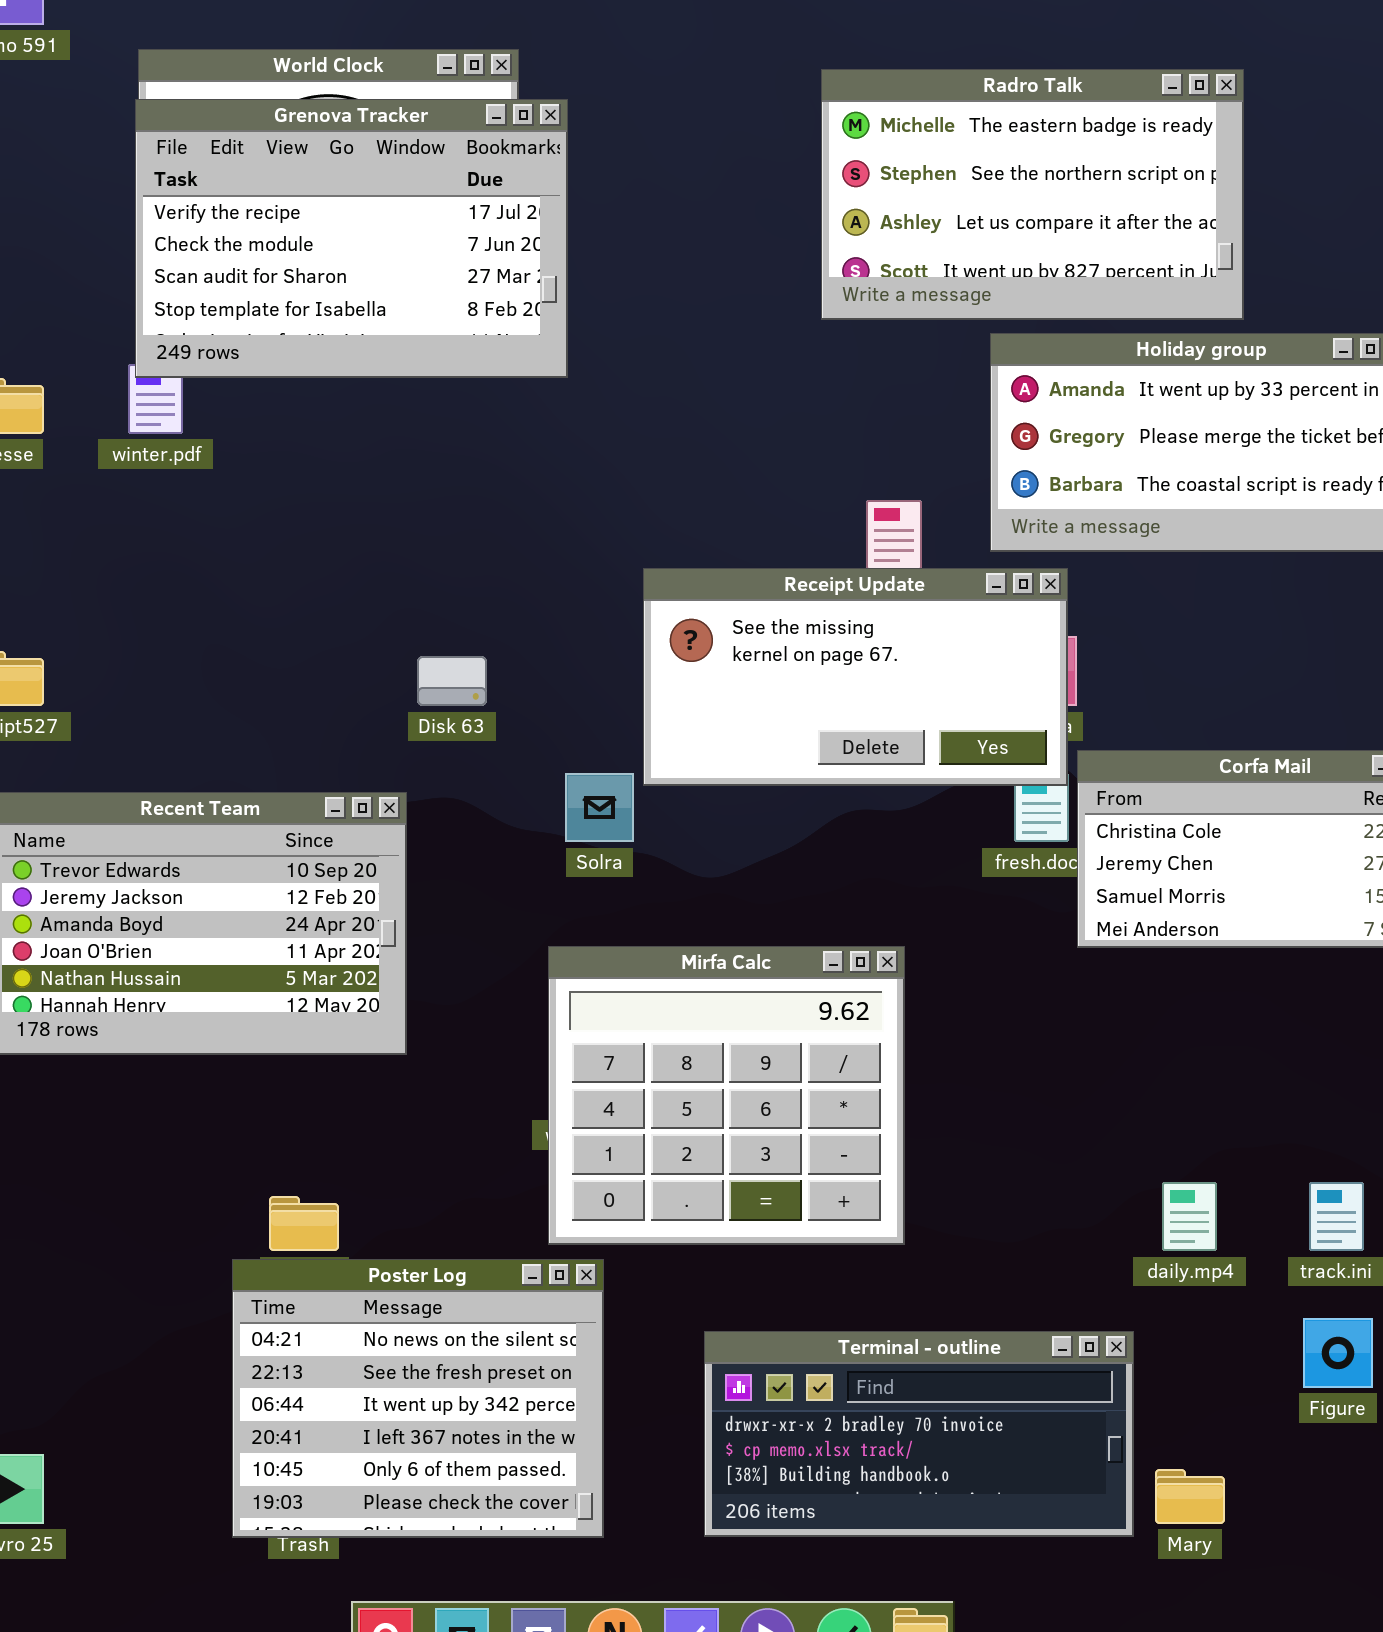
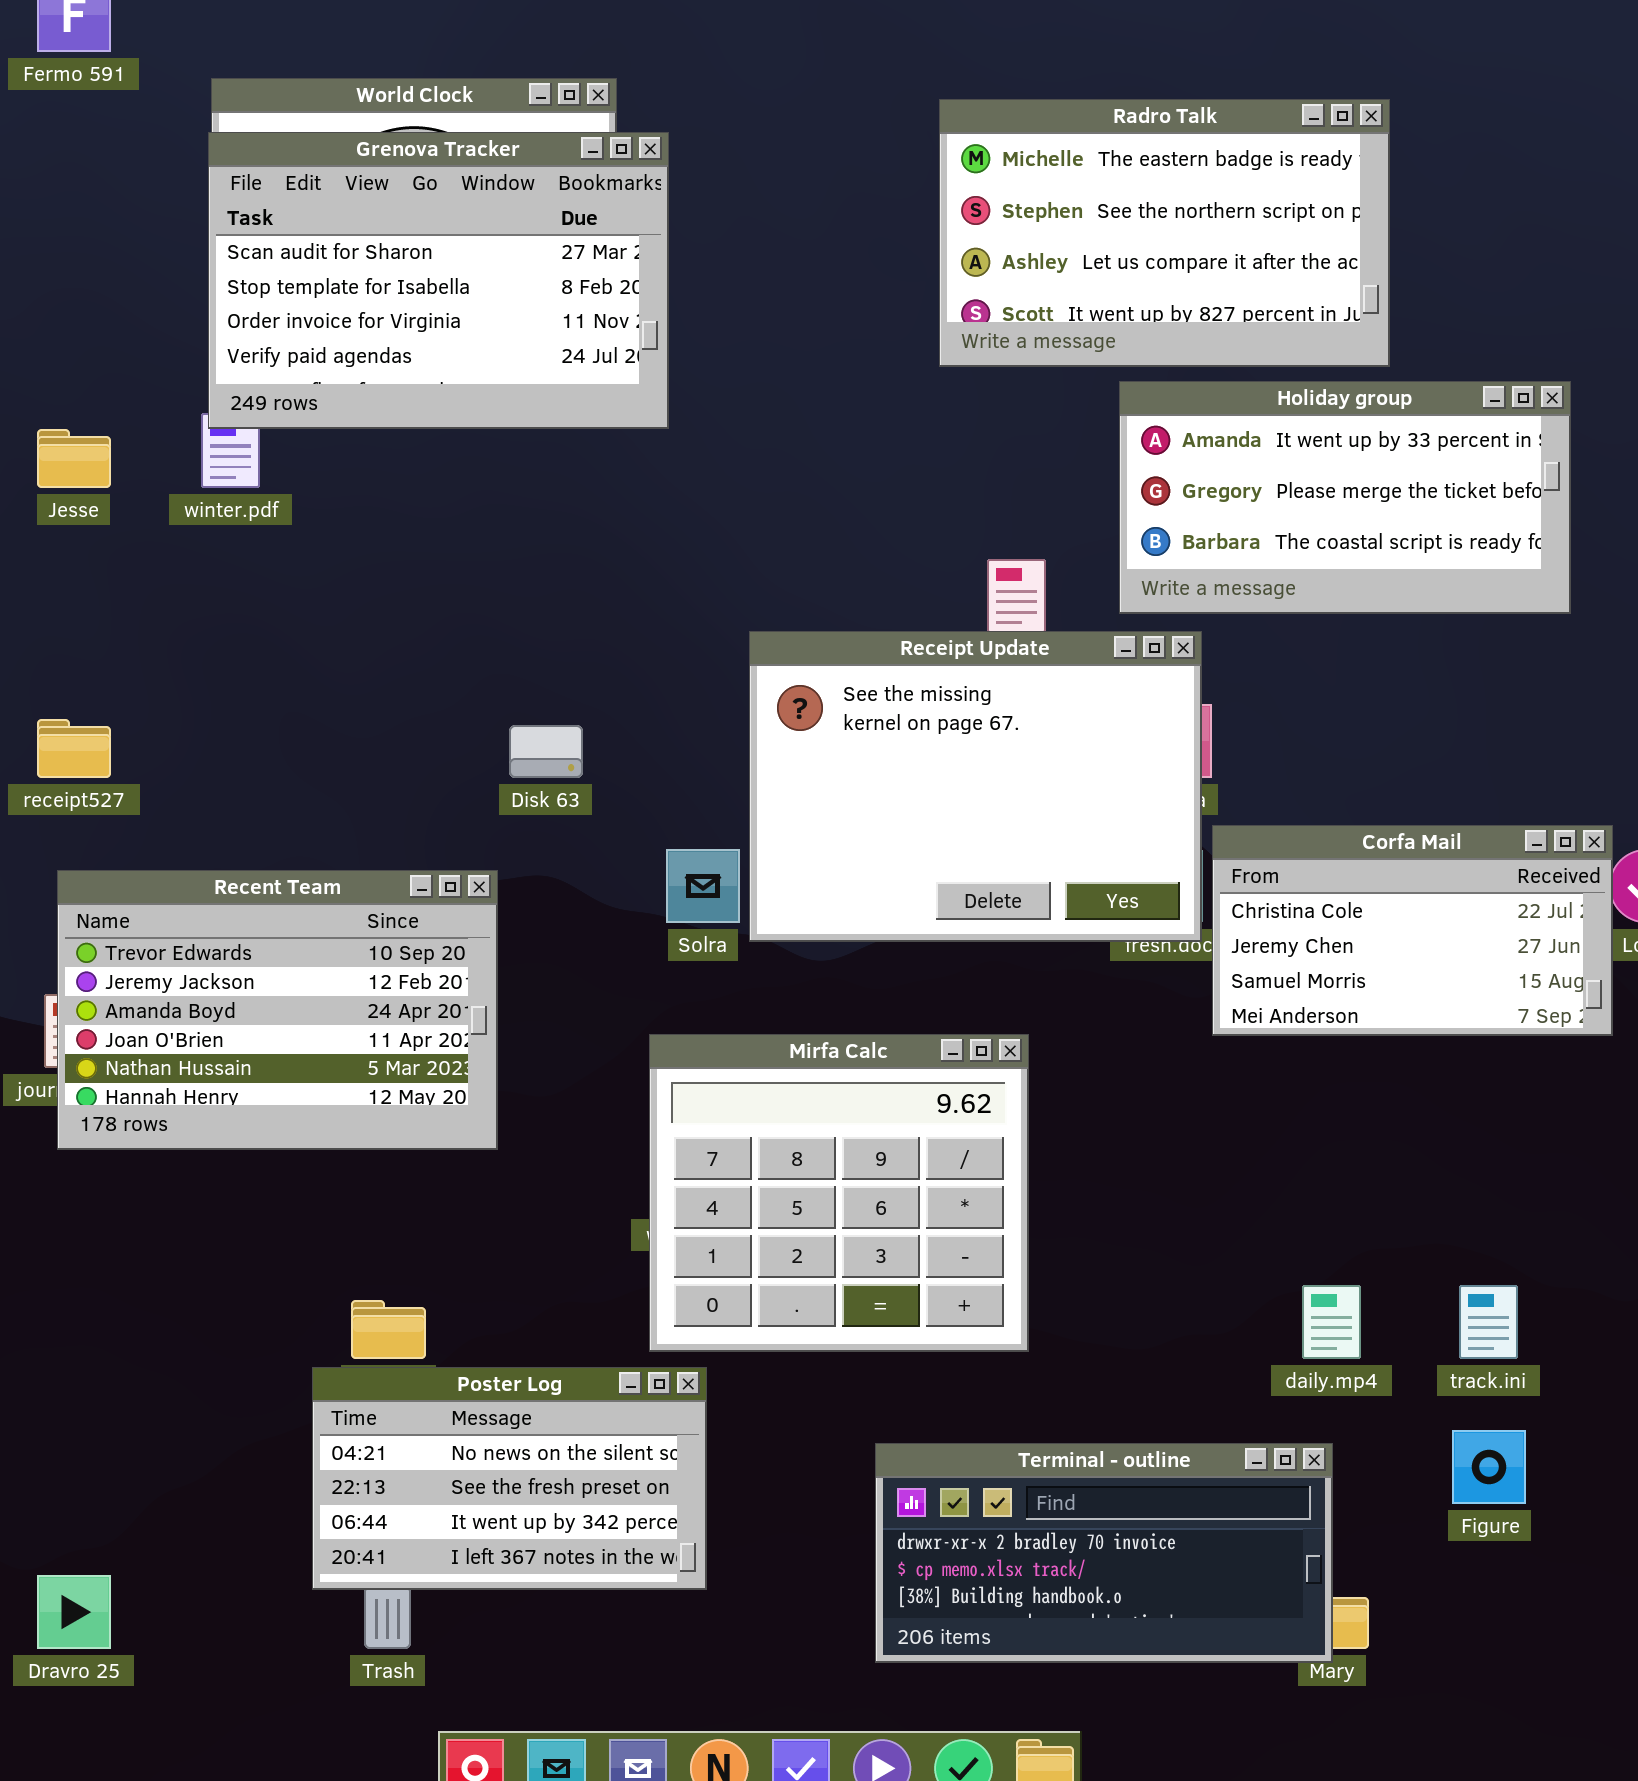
Grenova Tracker: [135,99,568,378] -> [208,132,669,429], scrolled down 2 rows
Receipt Update: [643,568,1068,786] -> [749,631,1202,942], resized
Poster Log: [232,1259,604,1538] -> [312,1367,707,1590], resized
Terminal - outline: [704,1331,1134,1537] -> [875,1443,1333,1663], moved

